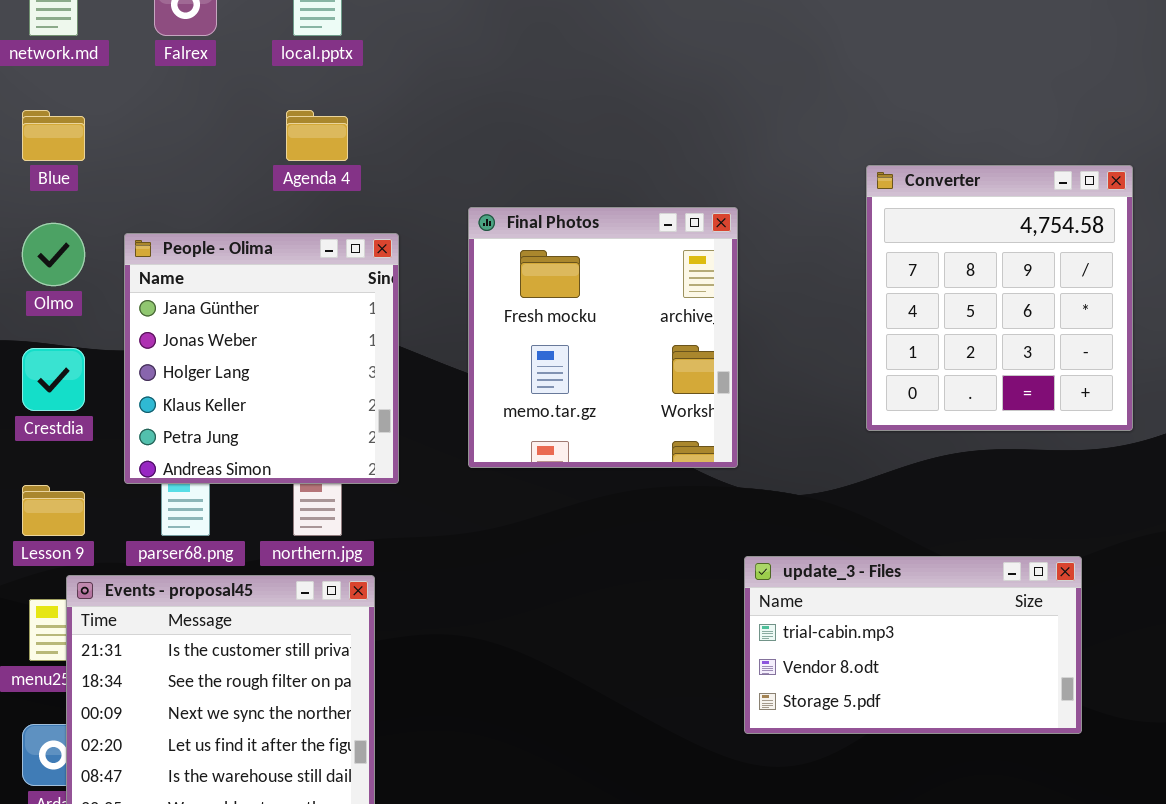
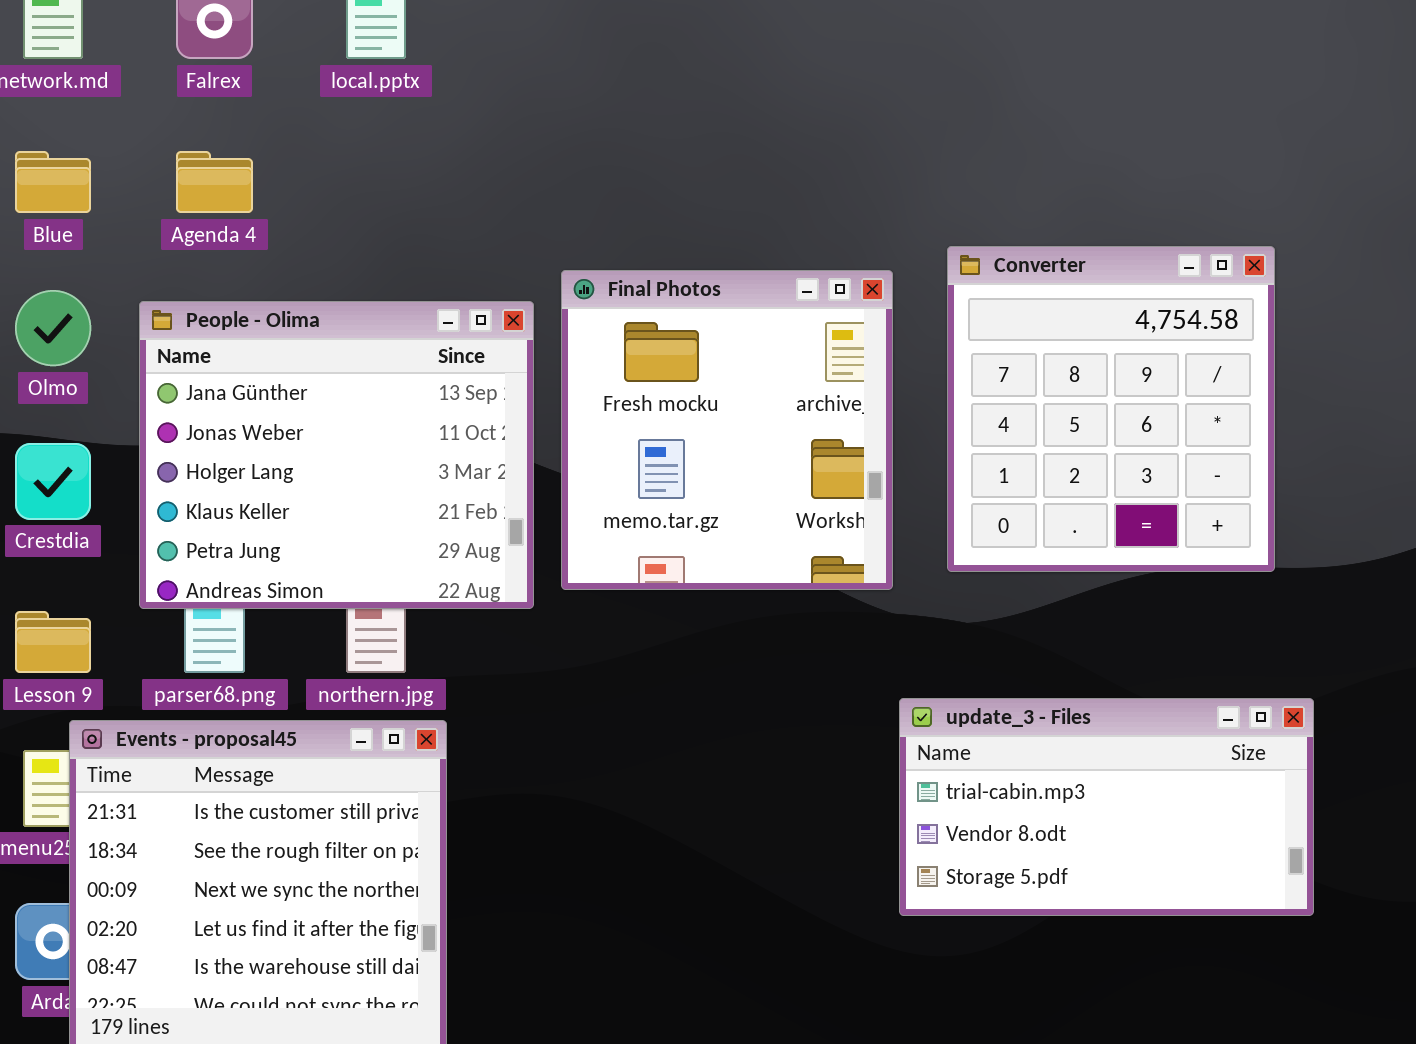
Agenda 4: [286,110,348,161] -> [176,151,253,213], moved
Converter: [866,165,1133,431] -> [947,246,1275,572], moved
People - Olima: [124,233,399,484] -> [139,301,534,609], resized

